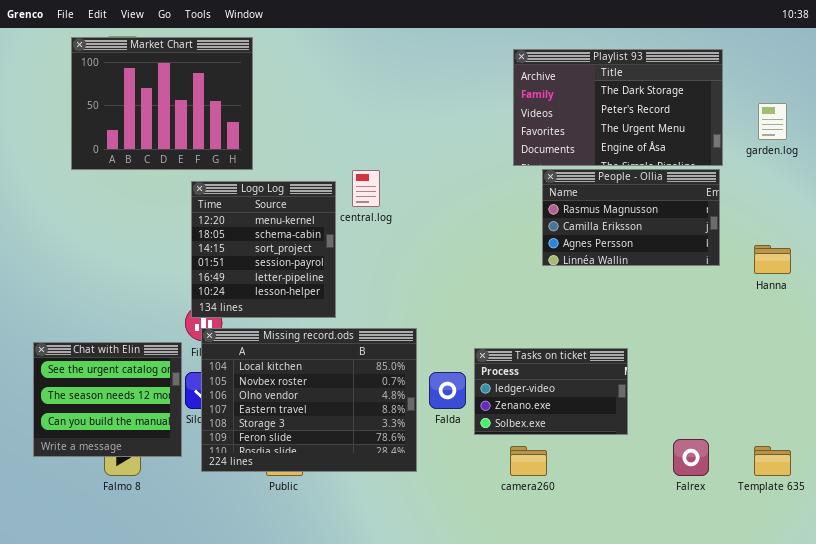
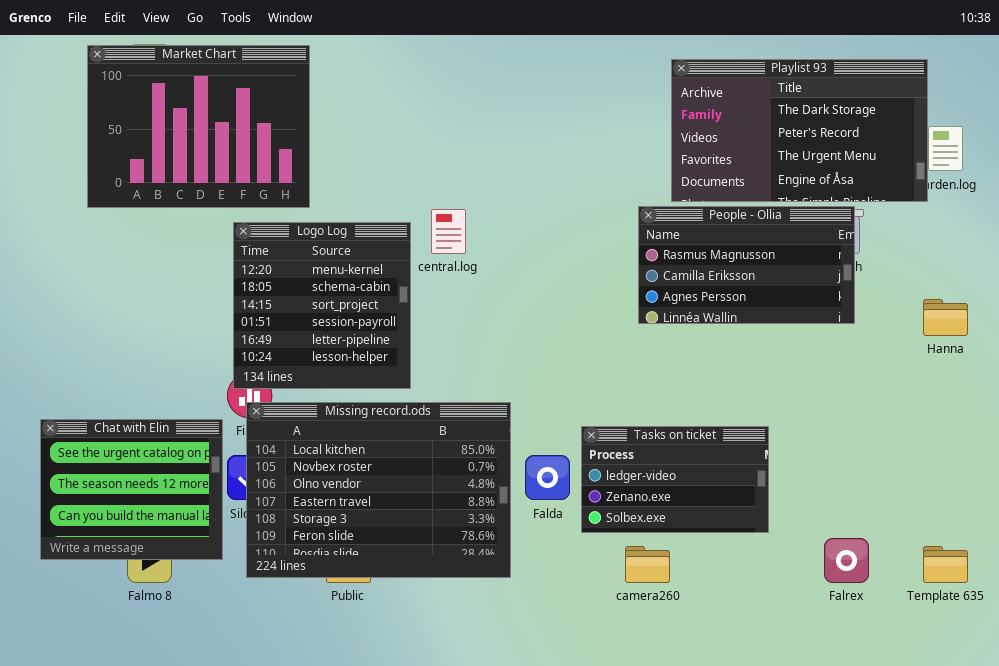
Playlist 93: [513,49,723,166] -> [671,59,928,202], moved
People - Ollia: [542,169,720,266] -> [638,206,855,324], moved

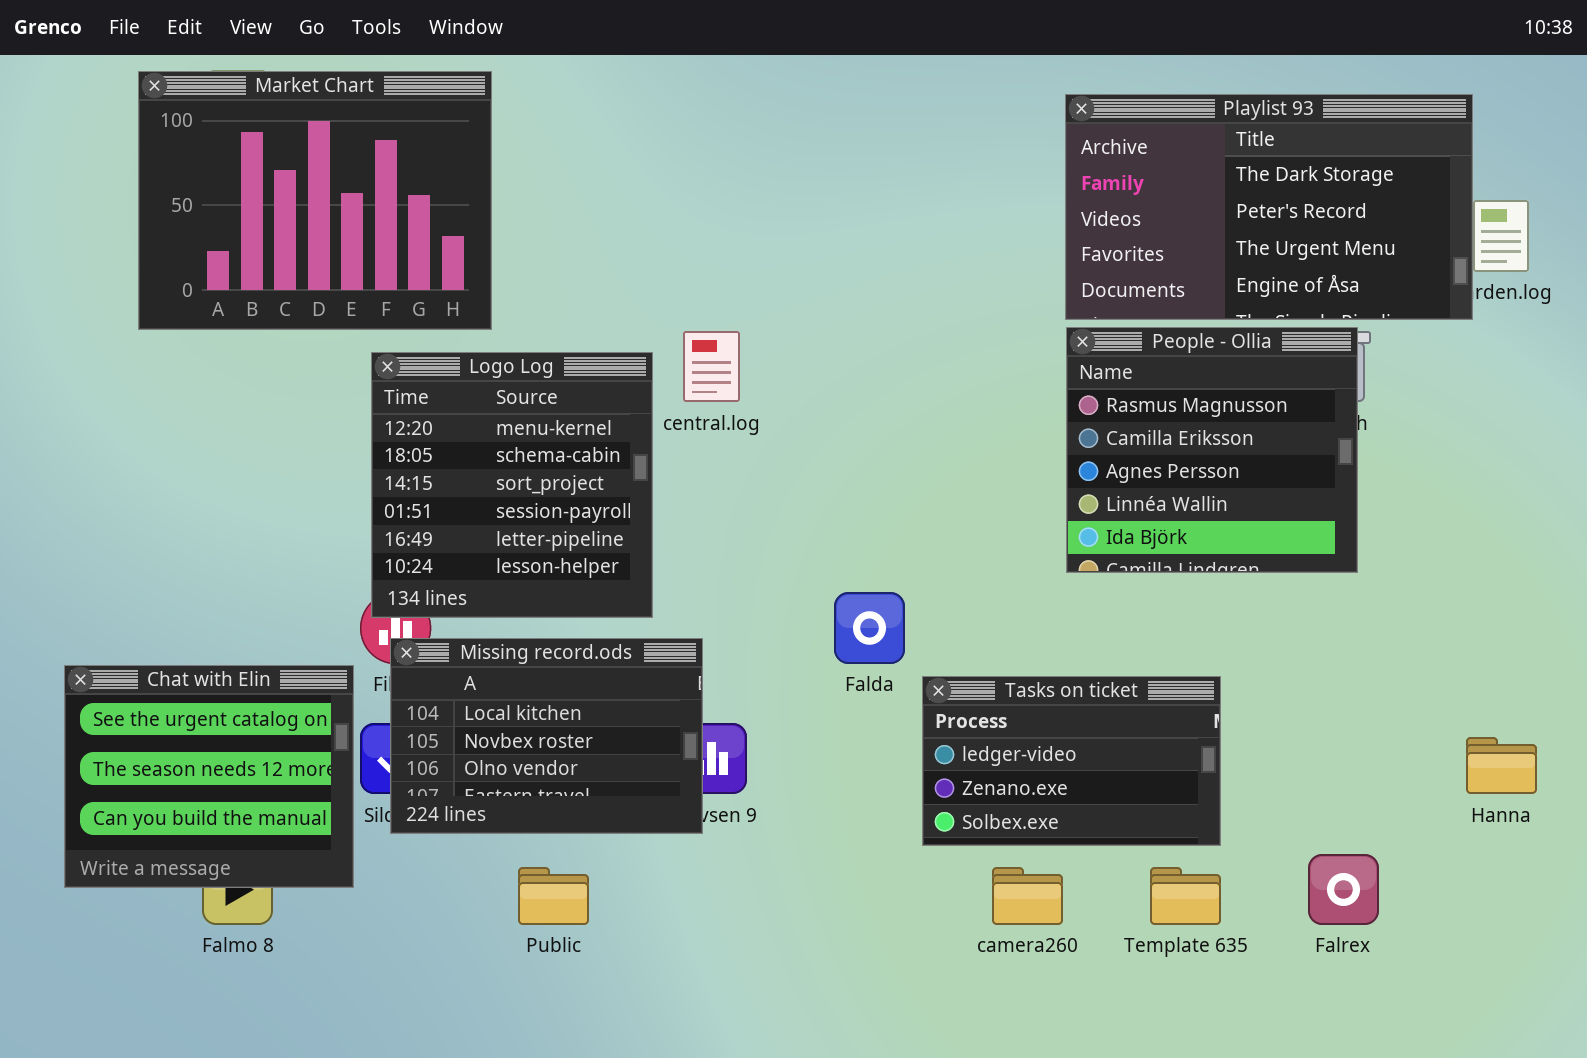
People - Ollia: [638,206,855,324] -> [1066,327,1358,573], resized
Hanna: [923,299,968,336] -> [1466,737,1537,794], moved
Missing record.ods: [246,402,511,578] -> [390,638,703,834], resized
Falda: [525,455,570,500] -> [834,592,905,664], moved
Template 635: [923,546,968,583] -> [1150,867,1221,925], moved

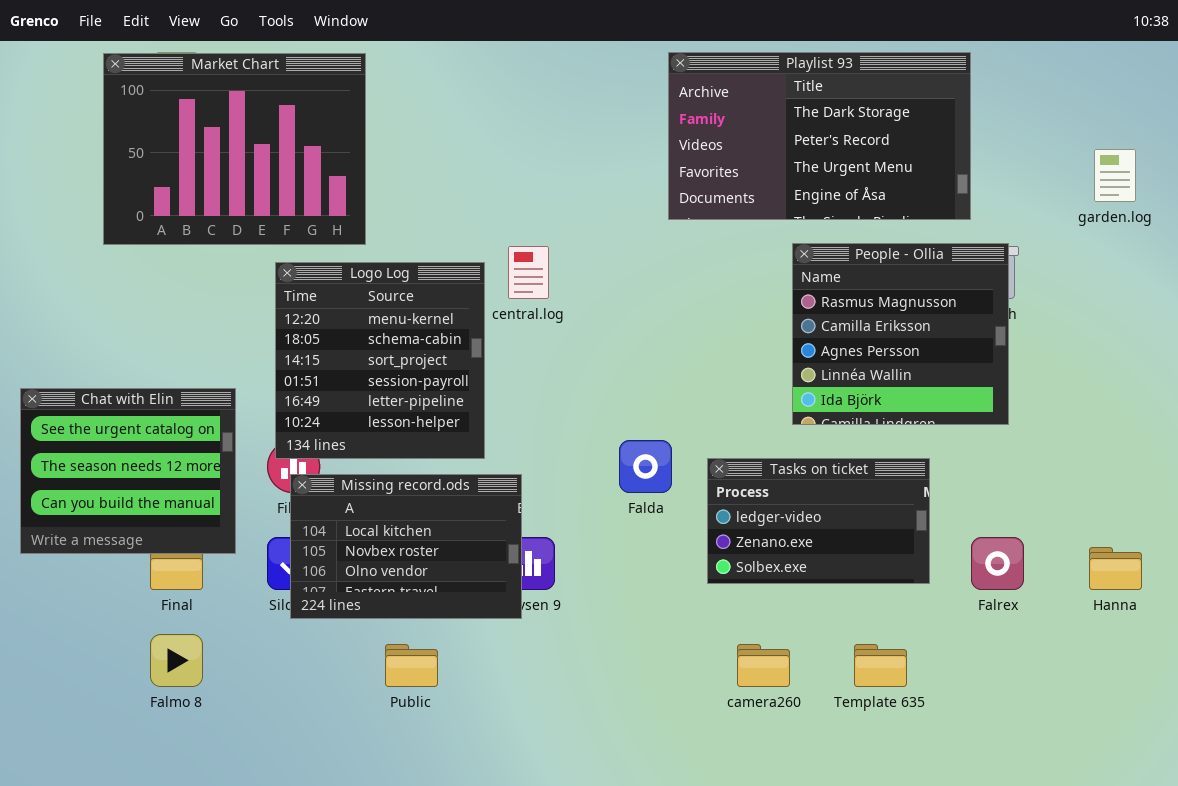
Playlist 93: [1065,94,1473,320] -> [668,52,971,220], moved
Chat with Elin: [64,665,354,888] -> [20,388,236,554], moved
Tasks on ticket: [922,676,1221,846] -> [707,458,930,584], moved
Falrex: [1308,854,1379,925] -> [971,537,1024,590], moved

